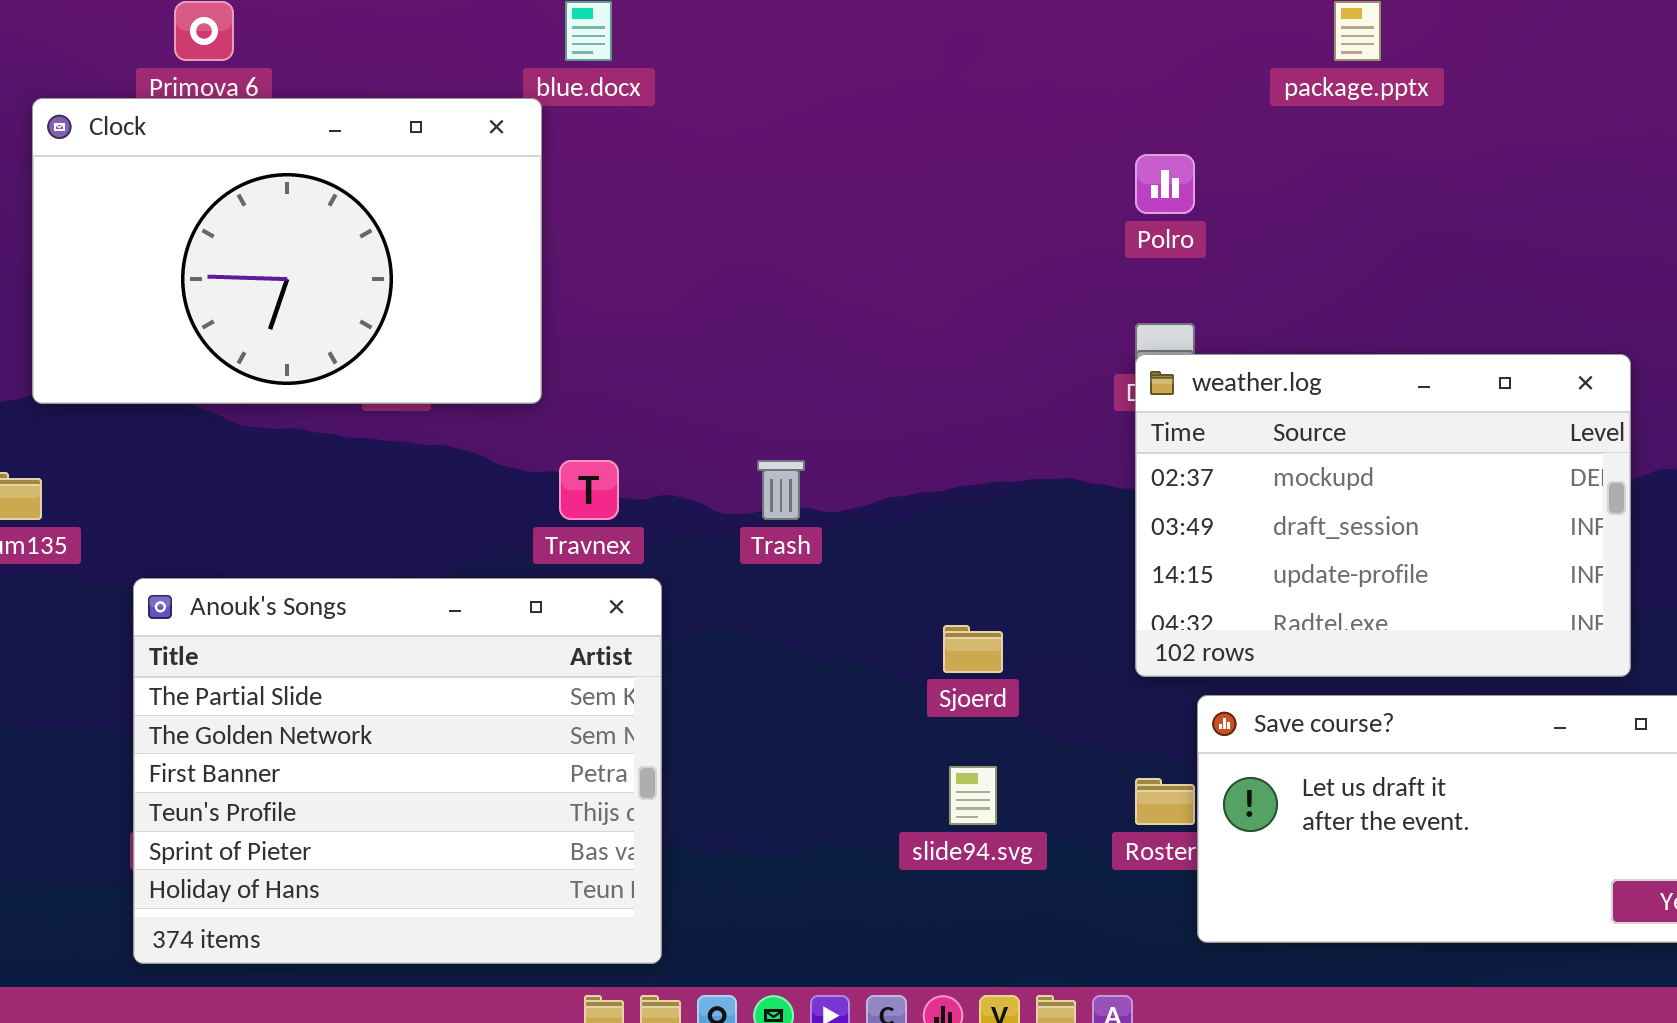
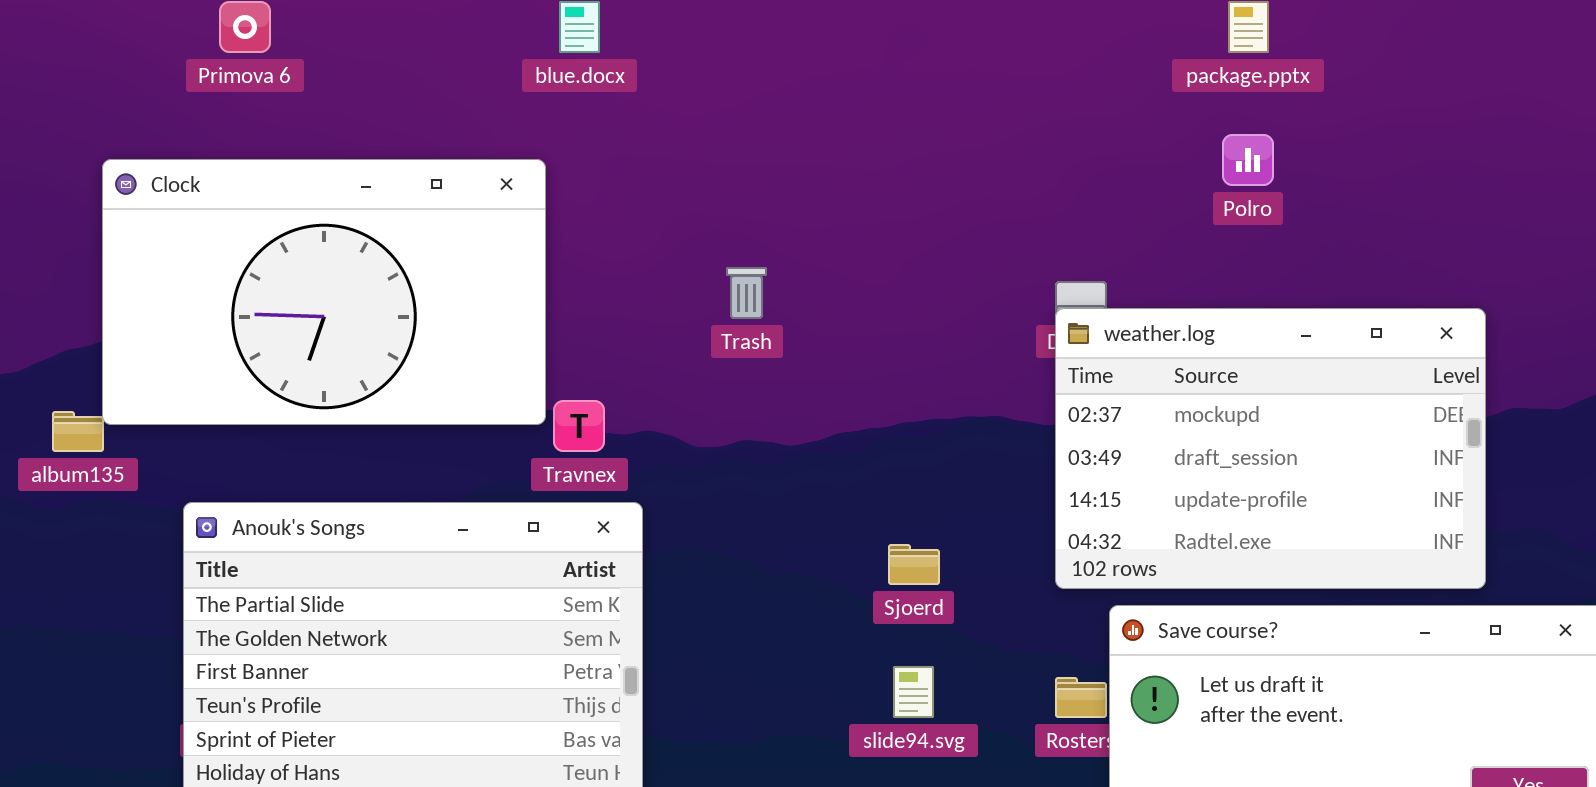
Clock: [32,98,542,404] -> [102,159,546,425], moved
Polro: [1135,154,1195,214] -> [1222,134,1274,186], moved
Trash: [757,460,805,520] -> [726,267,767,319], moved

